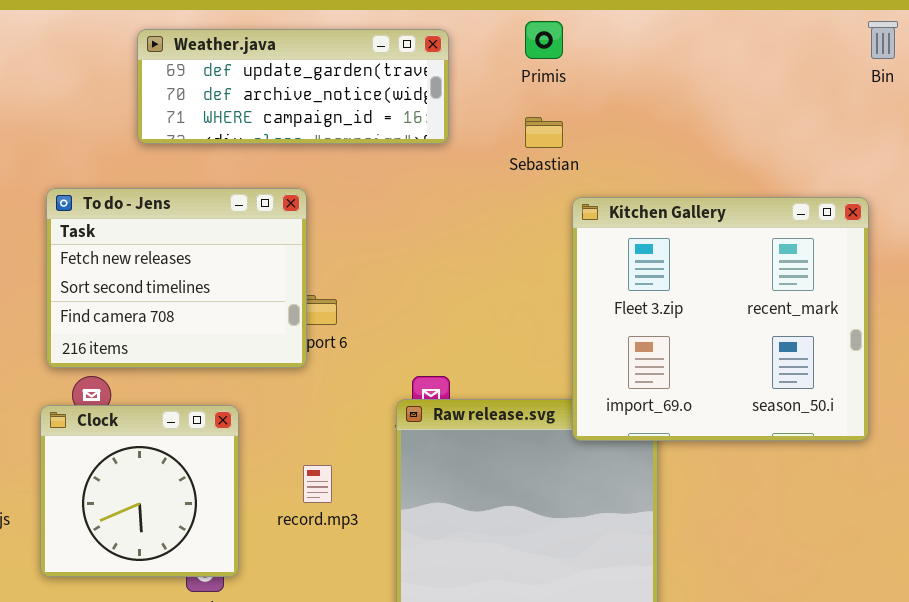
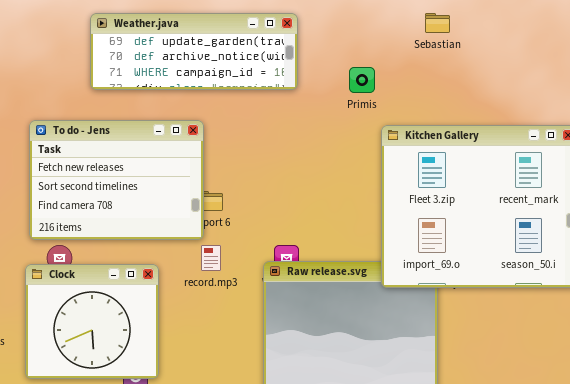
Primis: [525,21,563,59] -> [349,67,375,93], moved
Sebastian: [525,117,563,148] -> [425,13,450,33], moved
record.mp3: [303,465,332,503] -> [201,245,221,271], moved

